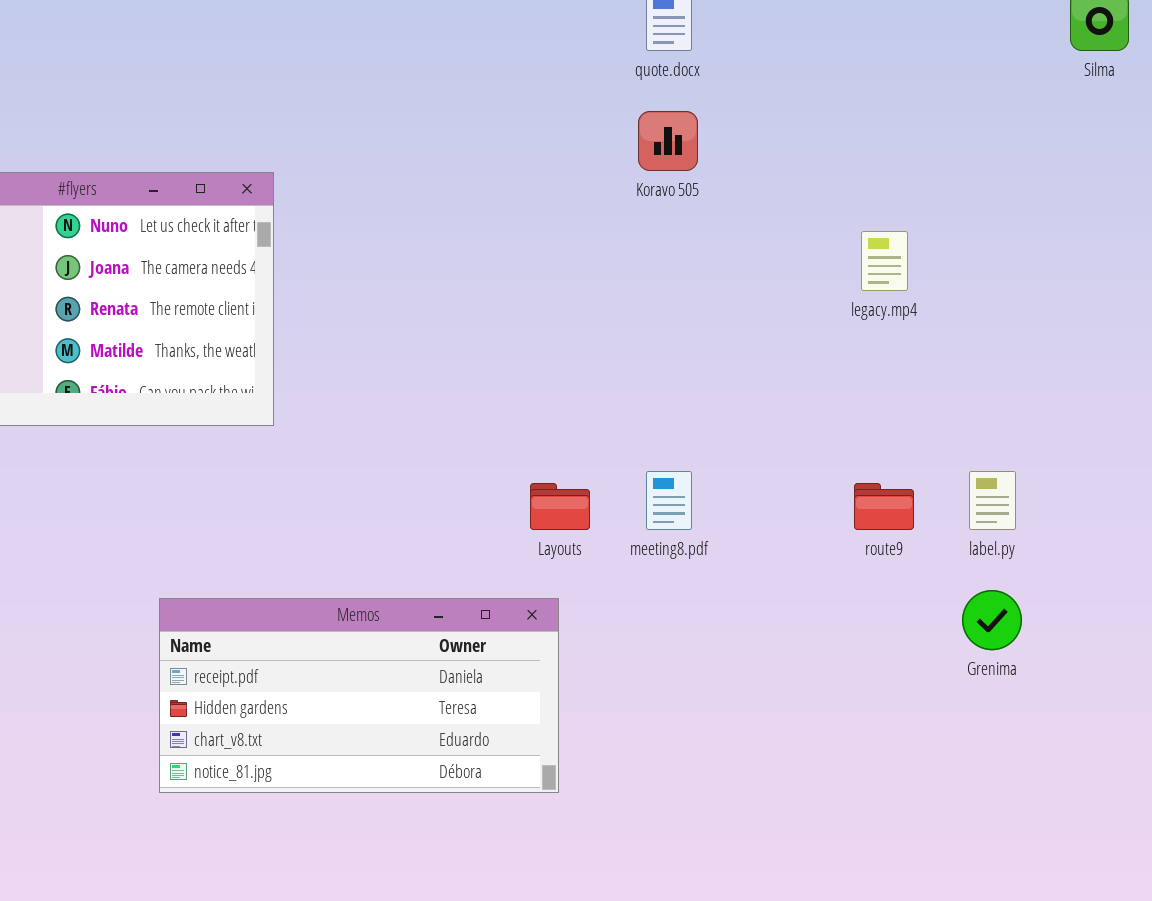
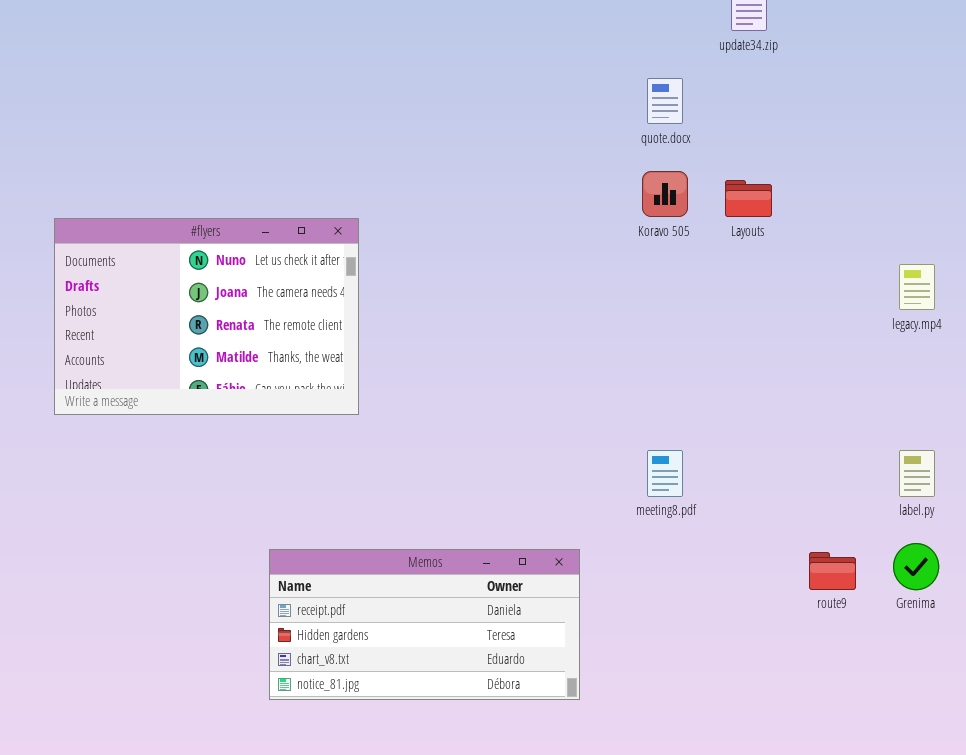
legacy.mp4: [861,231,908,291] -> [899,264,935,310], moved
Layouts: [530,483,590,530] -> [725,180,772,217], moved
route9: [854,483,914,530] -> [809,552,856,590], moved

